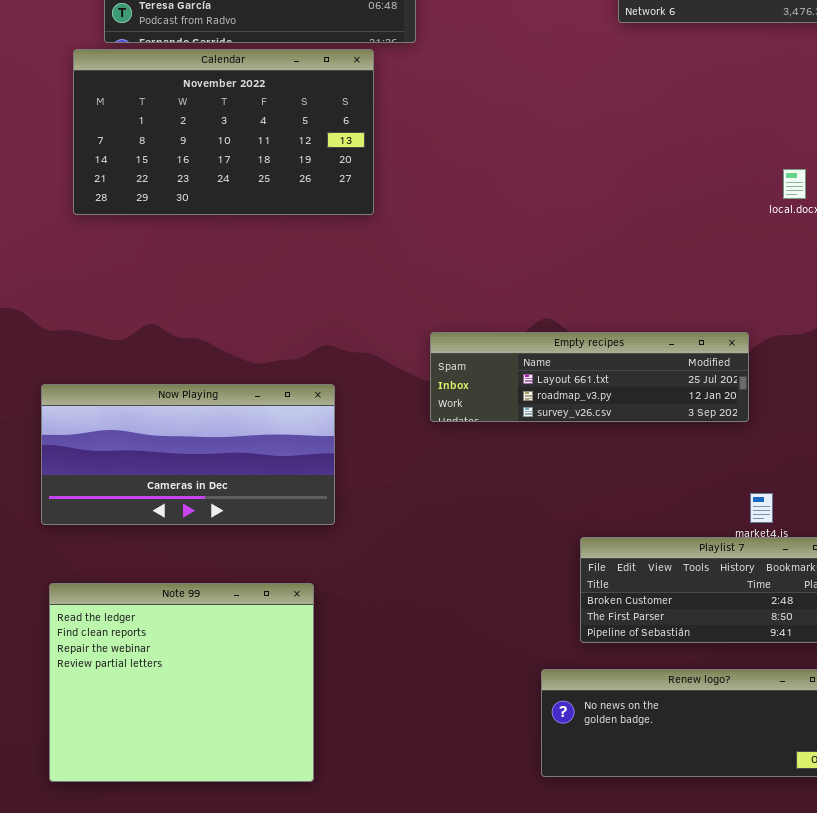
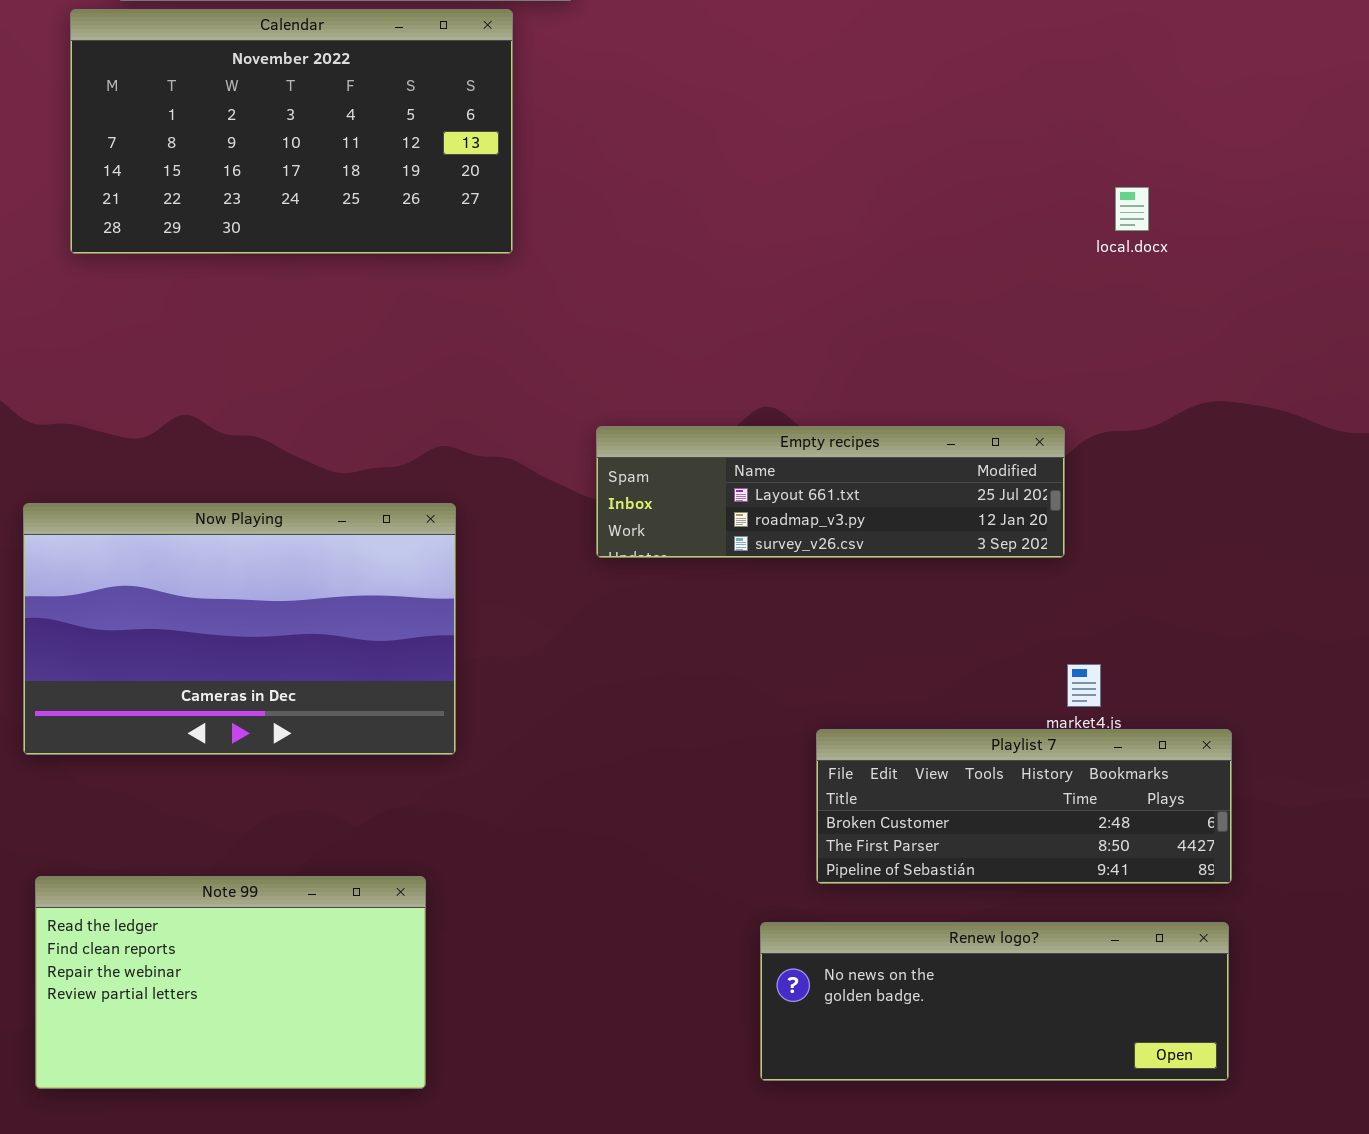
Now Playing: [41,384,335,525] -> [23,503,456,755], resized
Note 99: [49,583,314,782] -> [35,876,426,1089], resized

